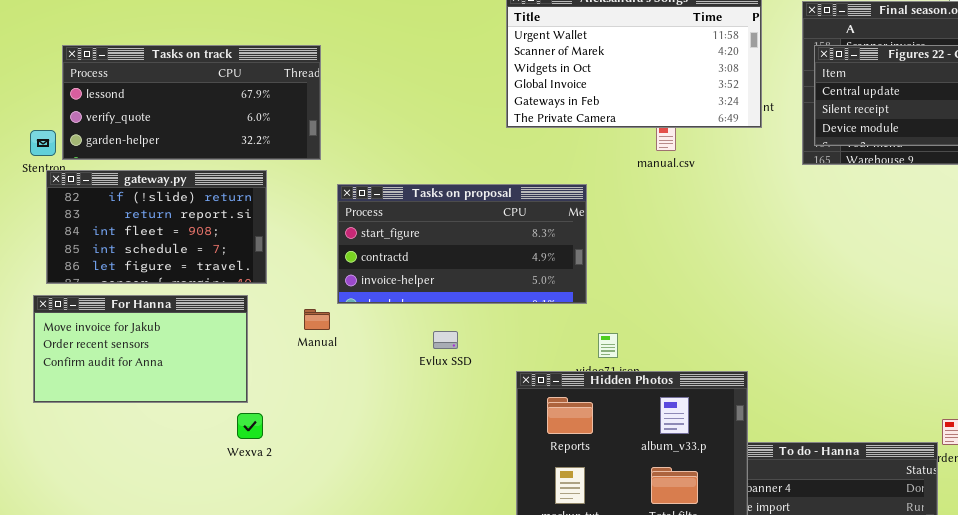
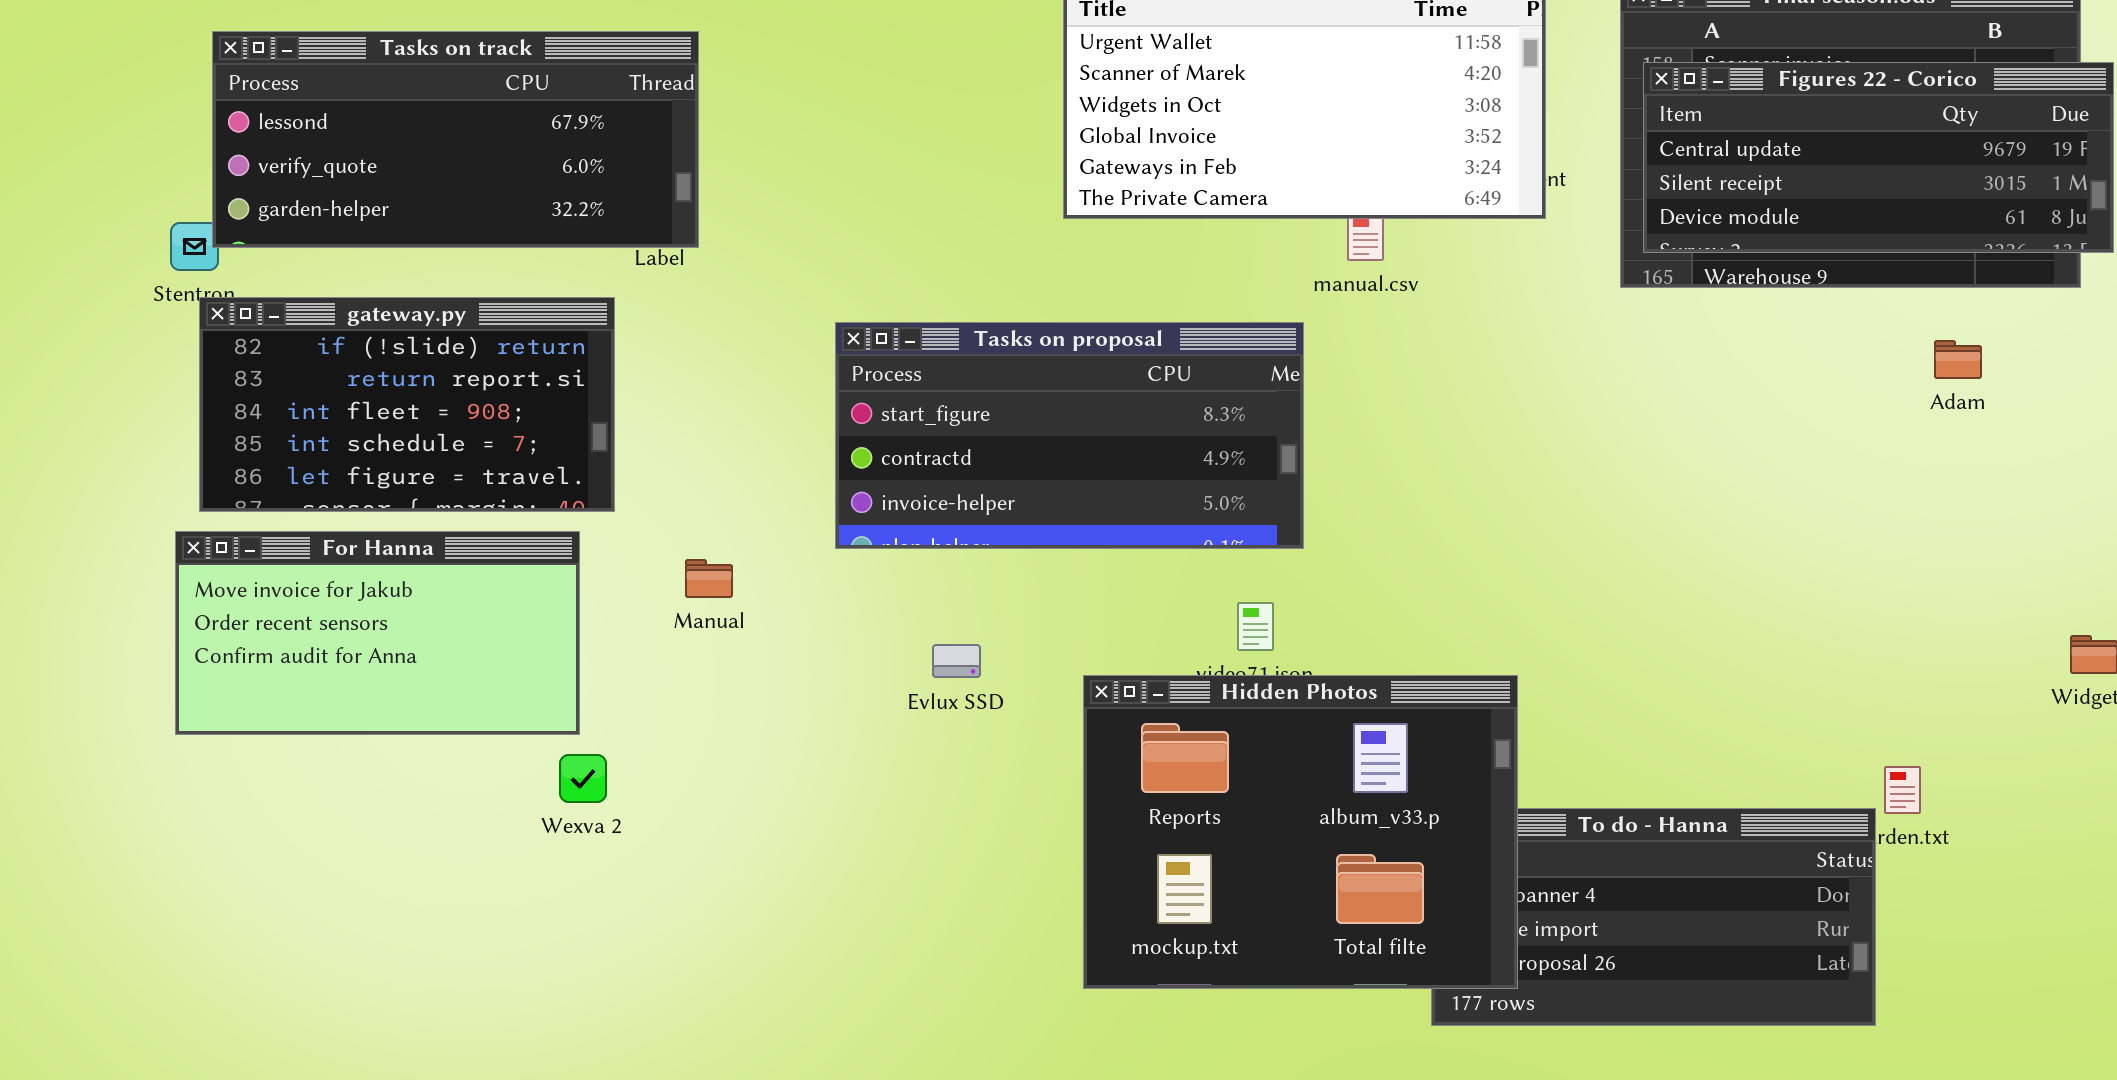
Tasks on track: [62,45,321,160] -> [212,31,699,248], moved
Tasks on proposal: [337,184,587,304] -> [835,322,1304,549], moved
Evlux SSD: [433,331,458,349] -> [932,644,981,678], moved

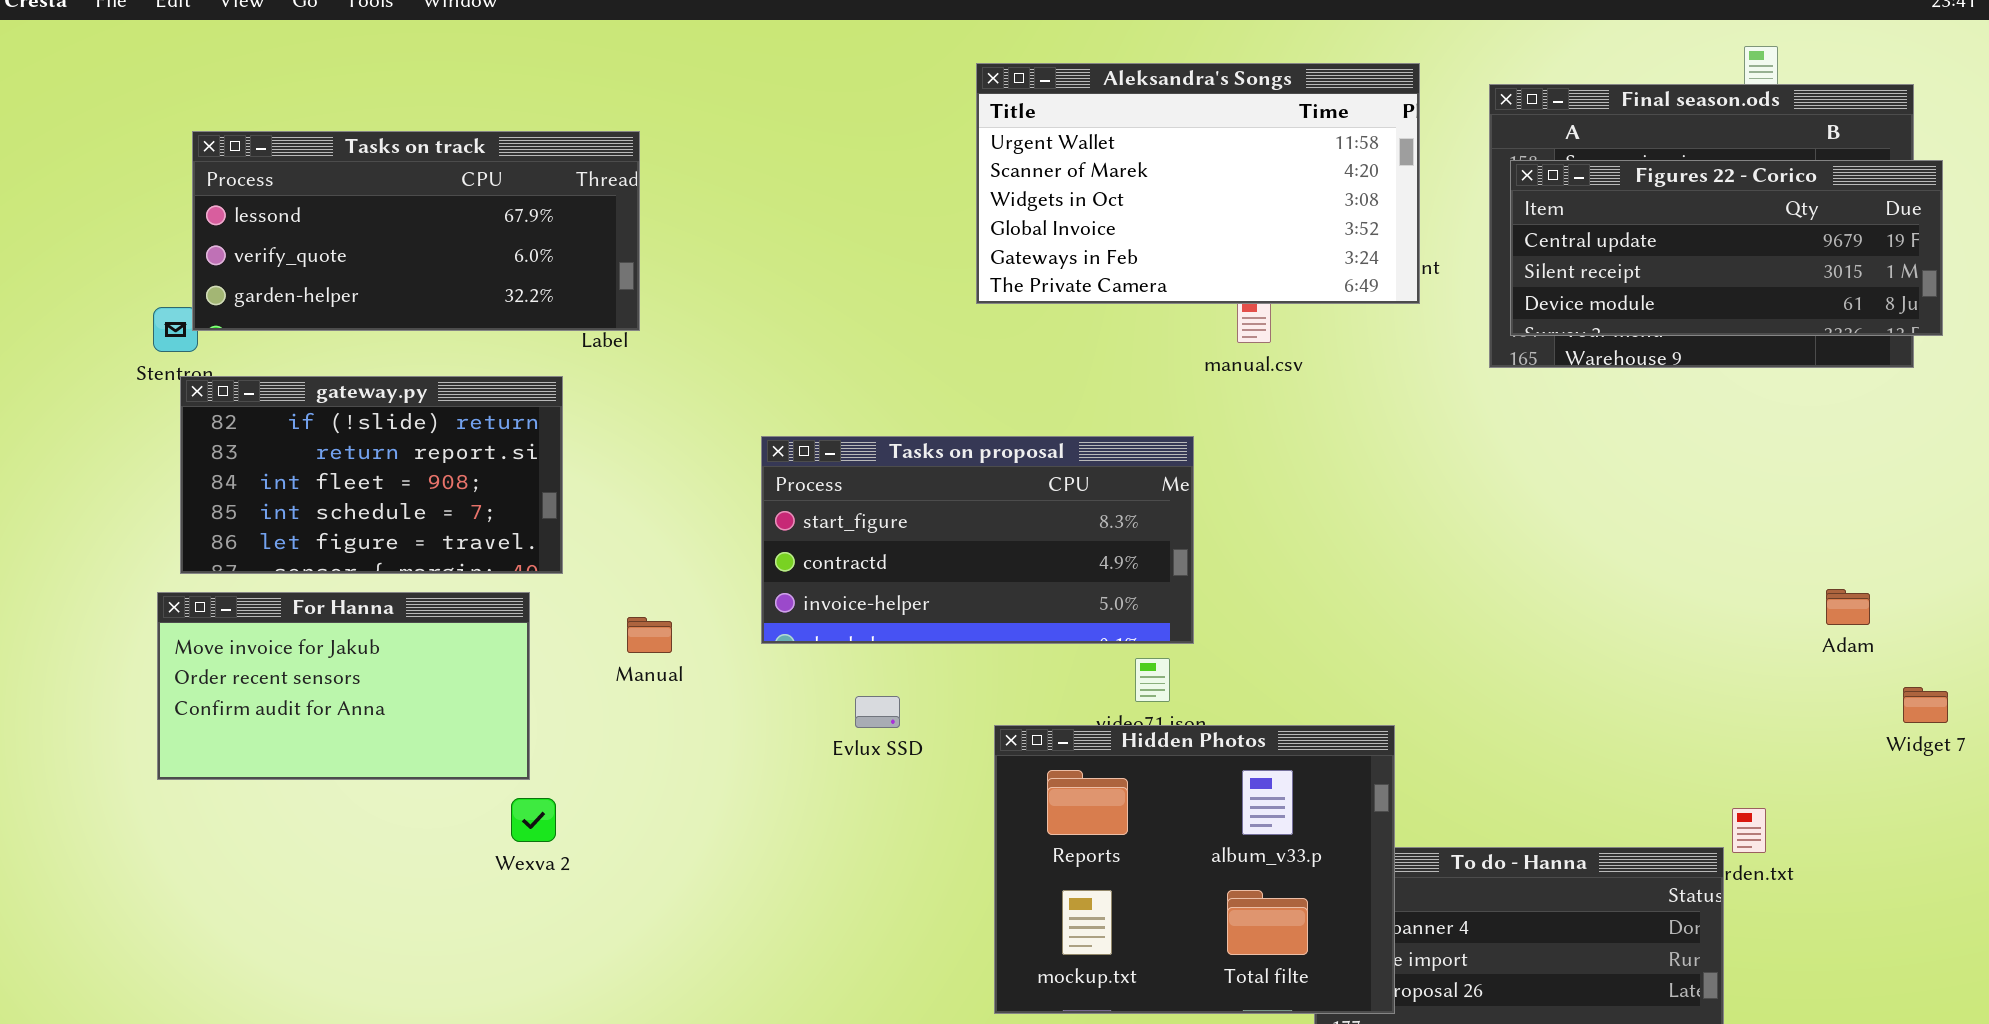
Tasks on proposal: [835,322,1304,549] -> [761,436,1194,644], moved
Adam: [1934,340,1982,379] -> [1826,589,1870,625], moved

